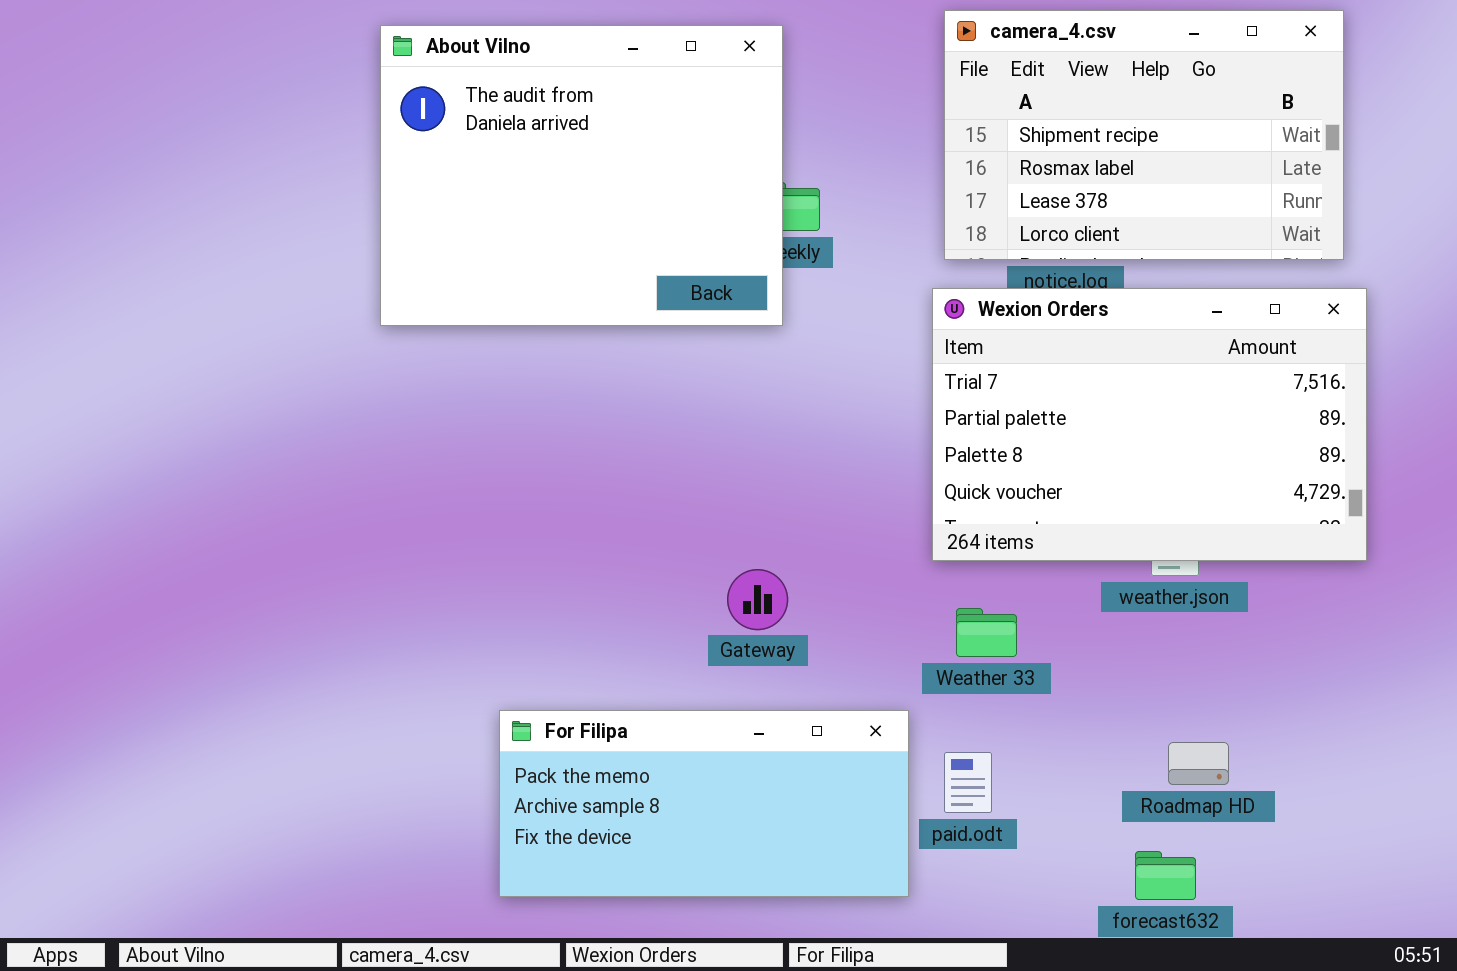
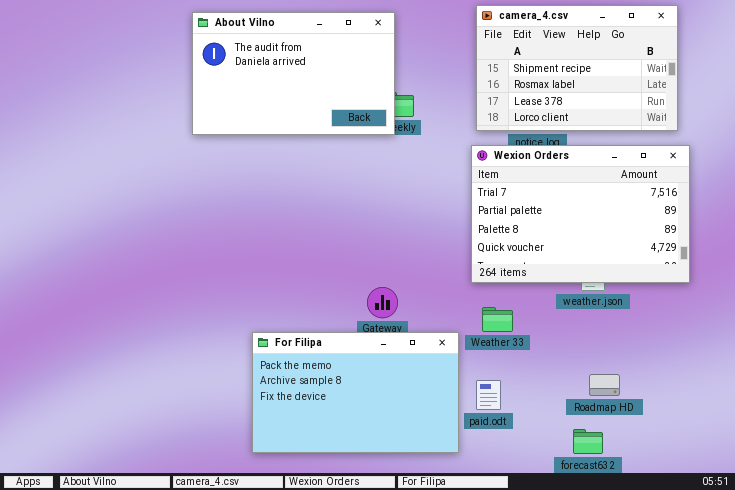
About Vilno: [380,25,783,326] -> [192,12,395,135], resized
For Filipa: [499,710,909,897] -> [252,332,459,453], resized

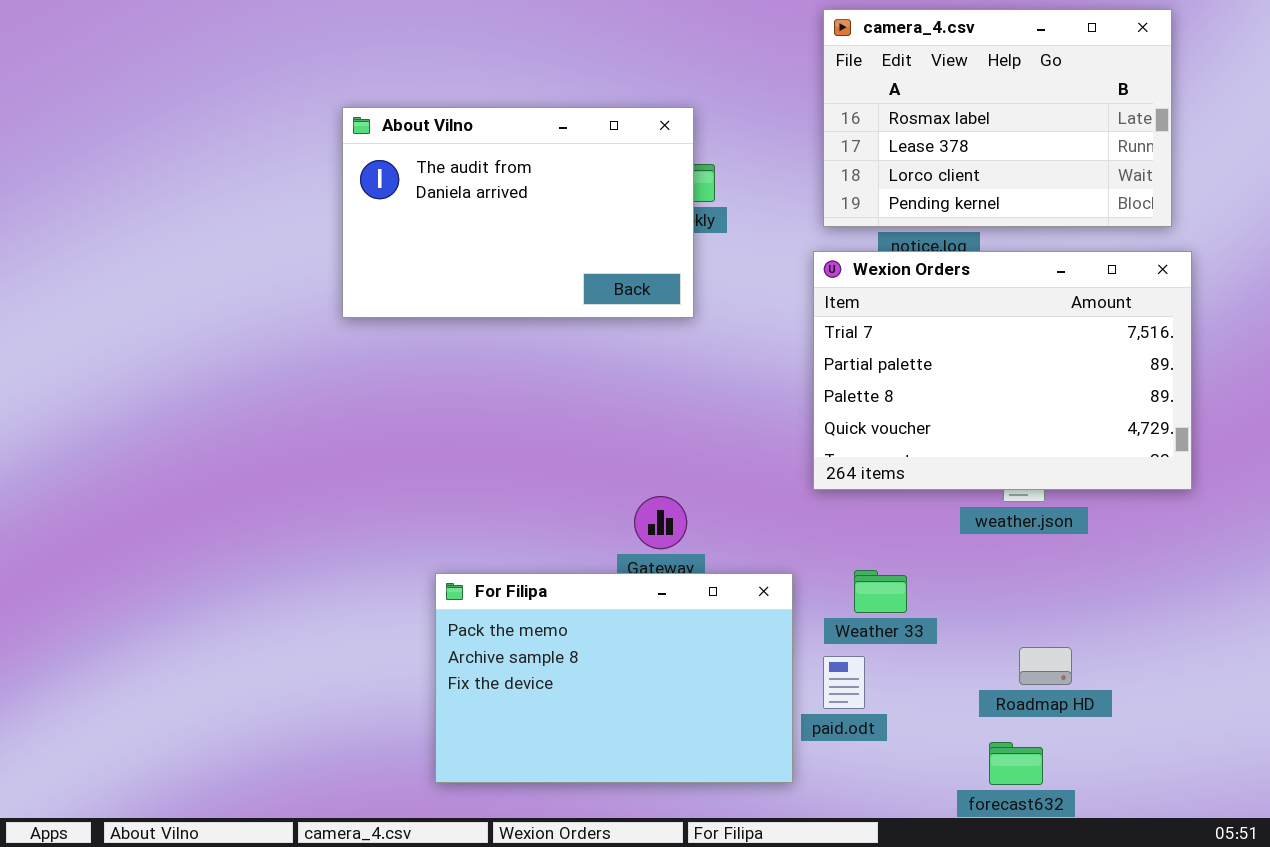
camera_4.csv: [476,5,678,131] -> [823,9,1172,227], scrolled down 1 row
About Vilno: [192,12,395,135] -> [342,107,694,318], moved
Weather 33: [482,307,513,332] -> [854,570,907,613], moved

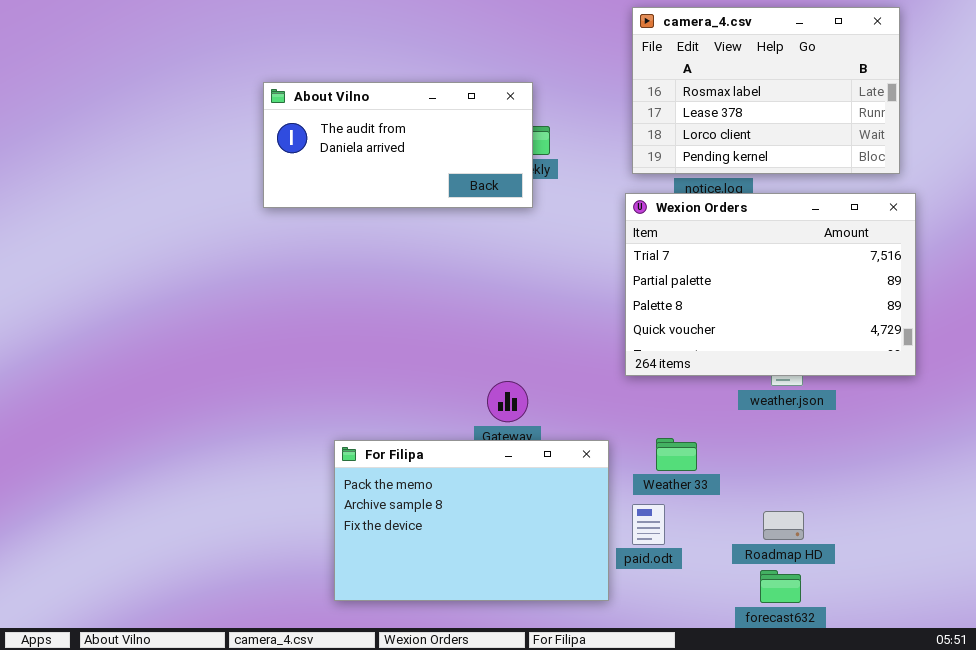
About Vilno: [342,107,694,318] -> [263,82,533,208], resized
Roadmap HD: [1019,647,1072,685] -> [763,511,804,540], moved

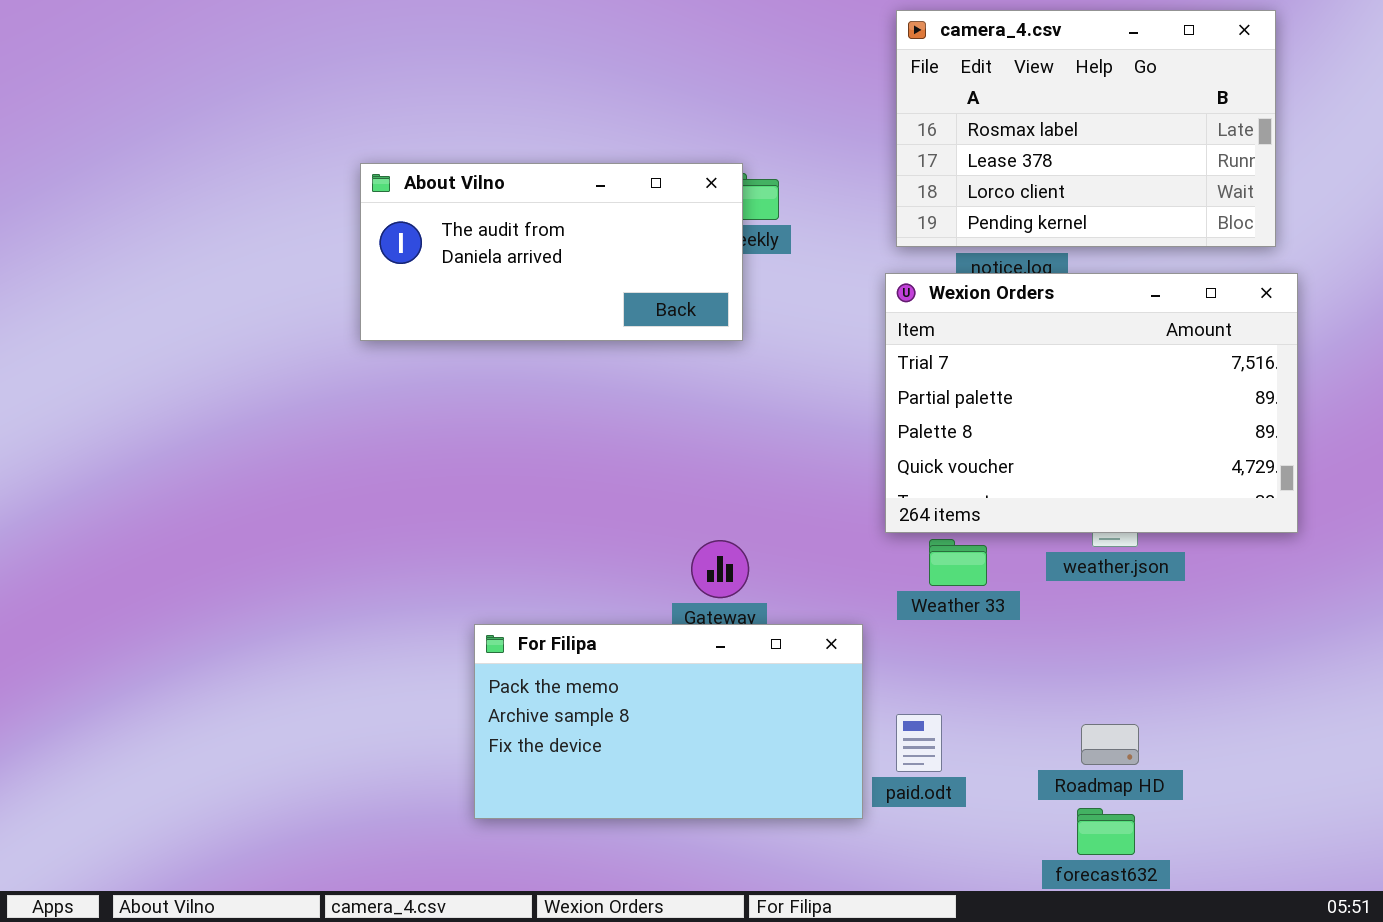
About Vilno: [263,82,533,208] -> [360,163,743,341], moved
Weather 33: [656,438,697,471] -> [929,539,987,586], moved
For Filipa: [334,440,609,601] -> [474,624,863,819], resized

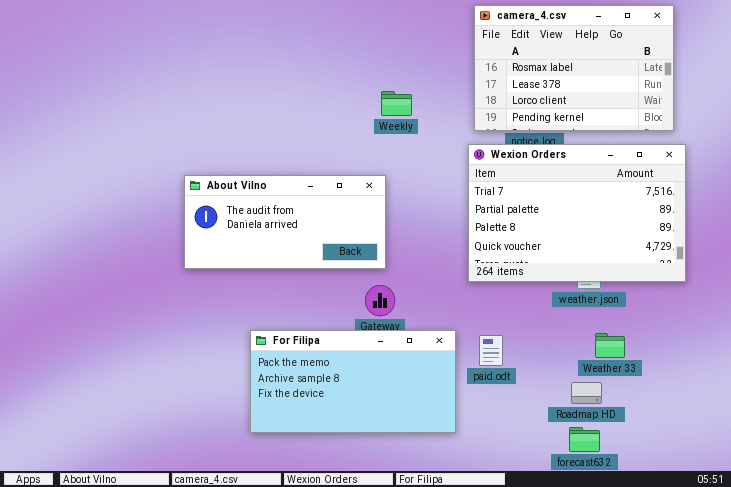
About Vilno: [360,163,743,341] -> [184,175,386,269], moved
Weather 33: [929,539,987,586] -> [595,333,625,358], moved
paid.odt: [896,714,942,772] -> [479,335,503,366], moved

